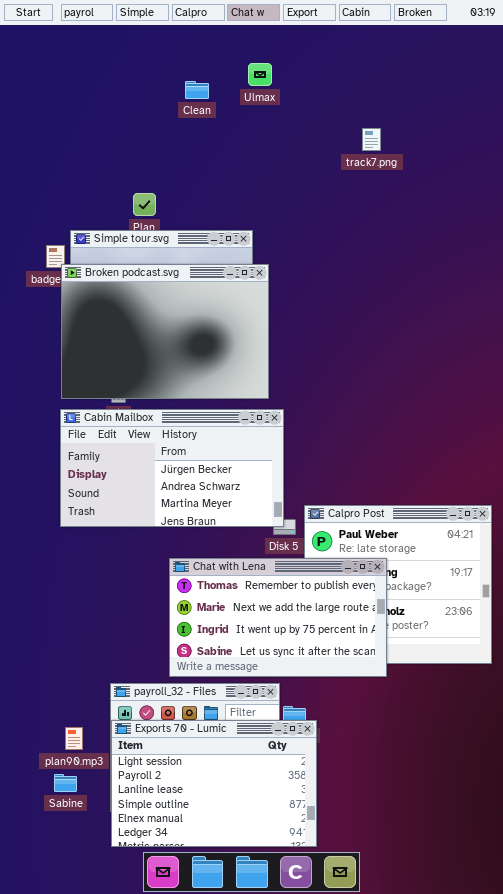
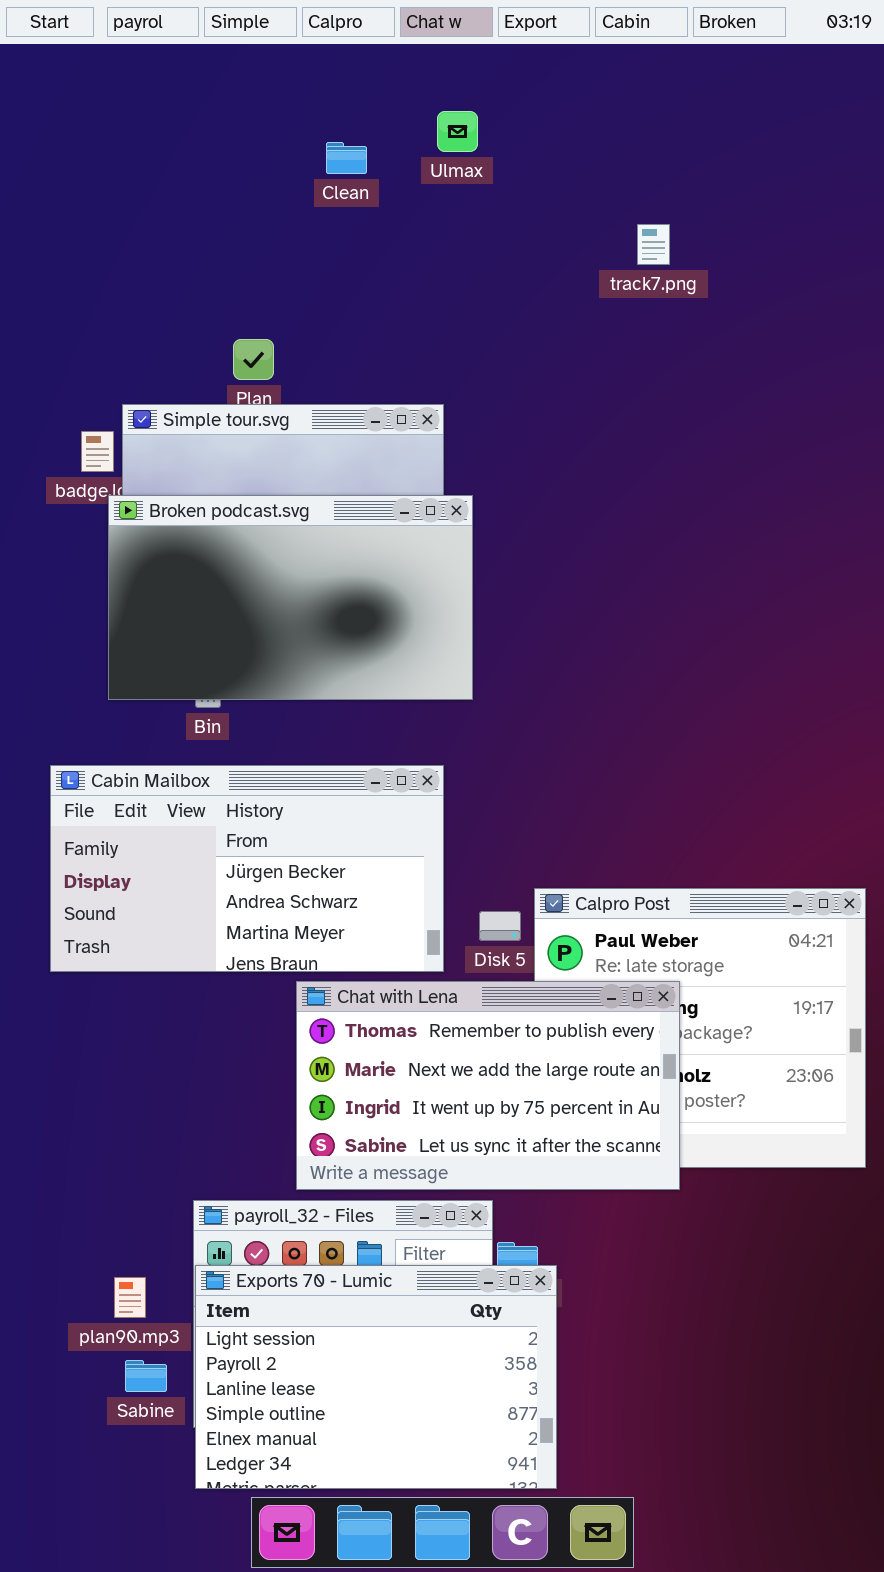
Broken podcast.svg: [61,264,269,399] -> [108,495,473,700], resized
Cabin Mailbox: [60,409,284,527] -> [50,765,444,972], moved
Sabine: [54,774,77,792] -> [125,1360,167,1392], moved

